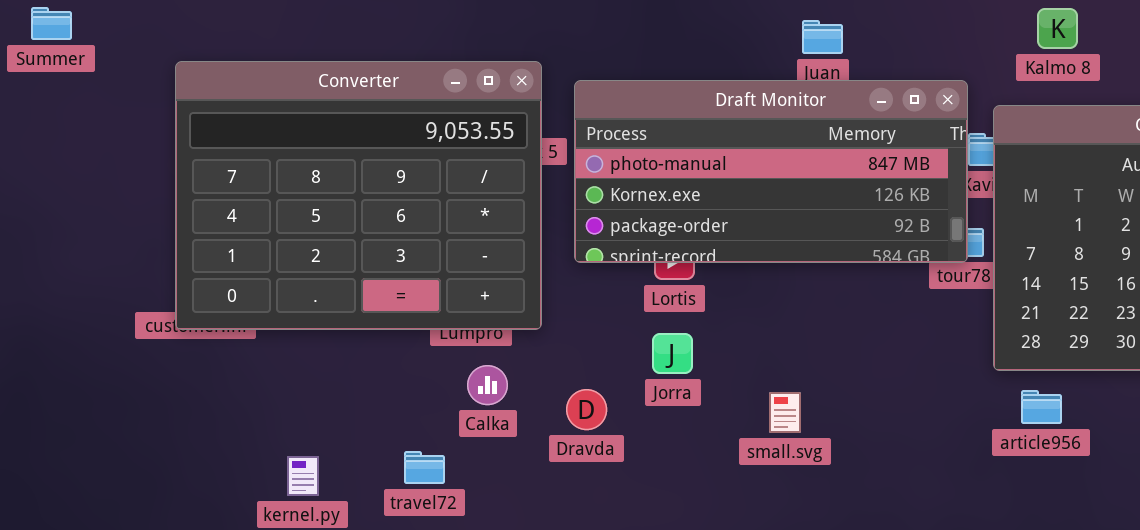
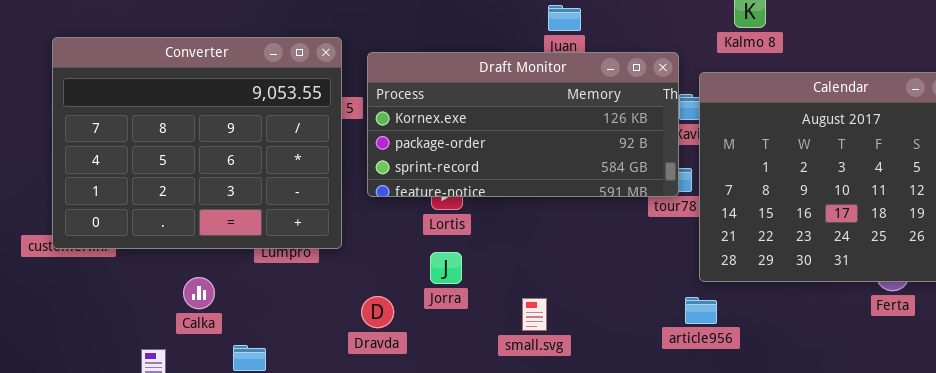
Draft Monitor: [574,80,968,263] -> [367,52,679,197], scrolled down 1 row
Calka: [467,365,508,405] -> [183,277,215,309], moved
article956: [1021,390,1062,424] -> [685,297,717,324], moved

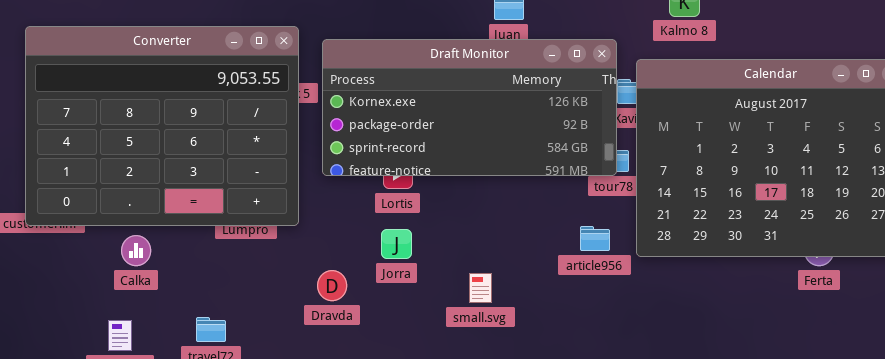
Calka: [183,277,215,309] -> [121,235,151,266], moved
article956: [685,297,717,324] -> [580,226,610,251], moved

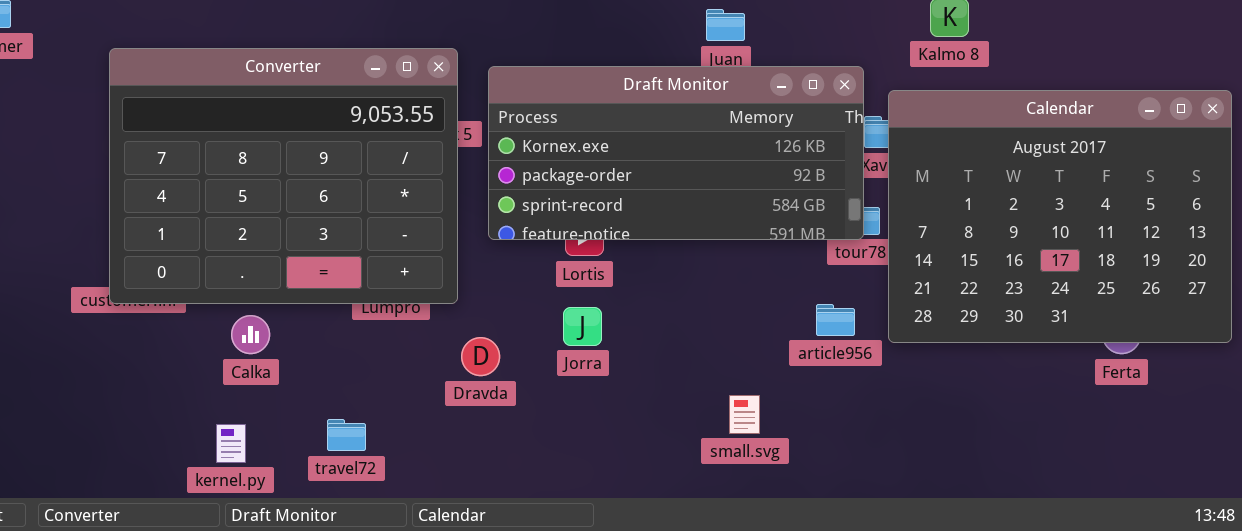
Dravda: [317,270,347,301] -> [461,337,500,376], moved
small.svg: [469,273,492,303] -> [729,395,760,434], moved

